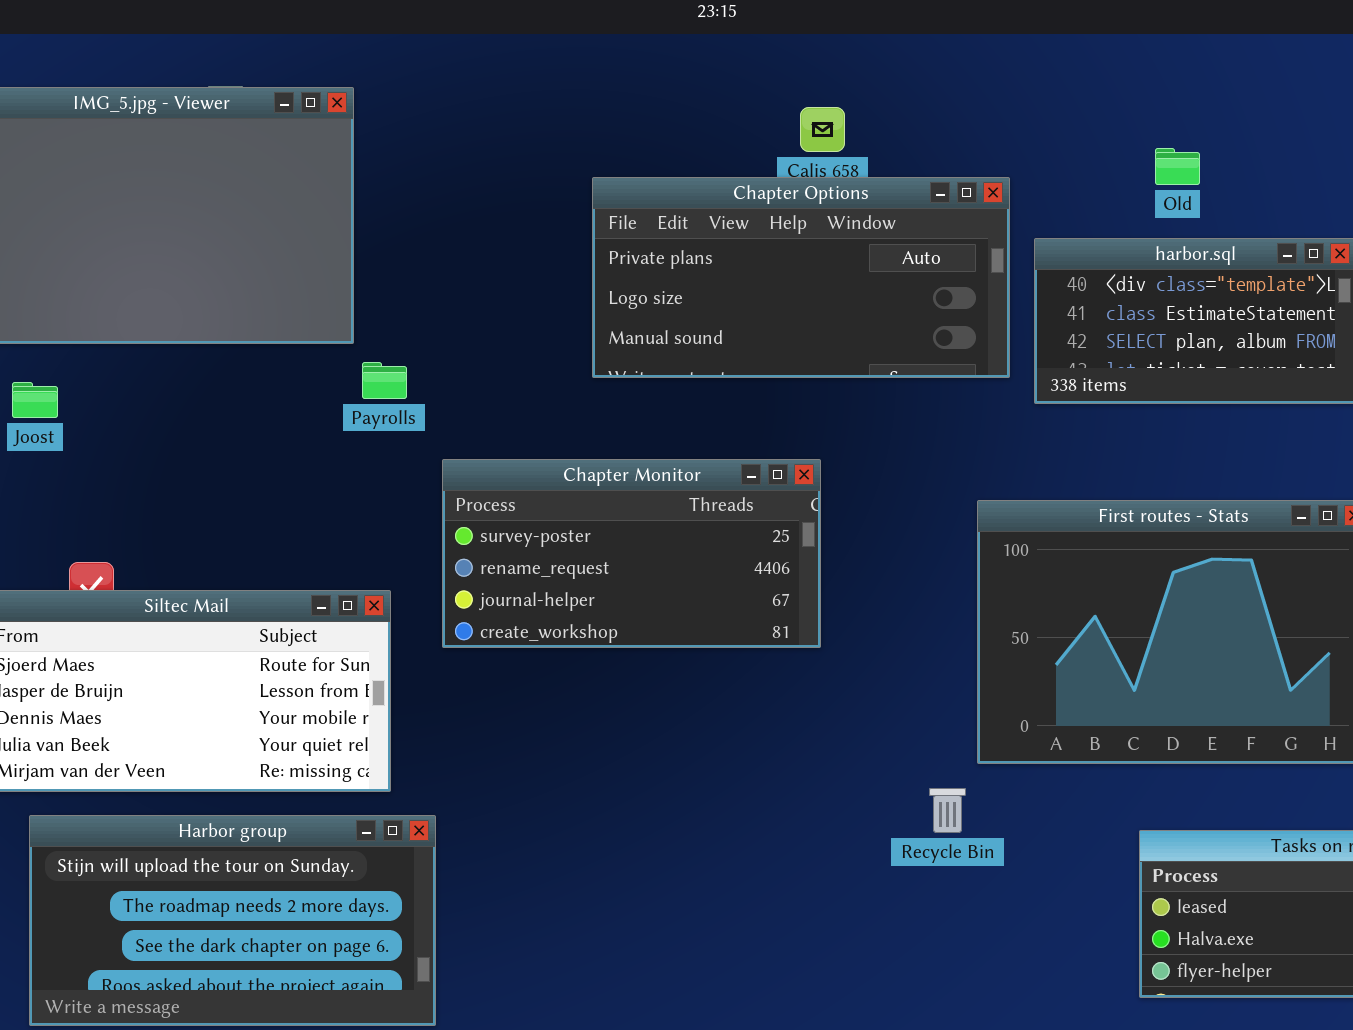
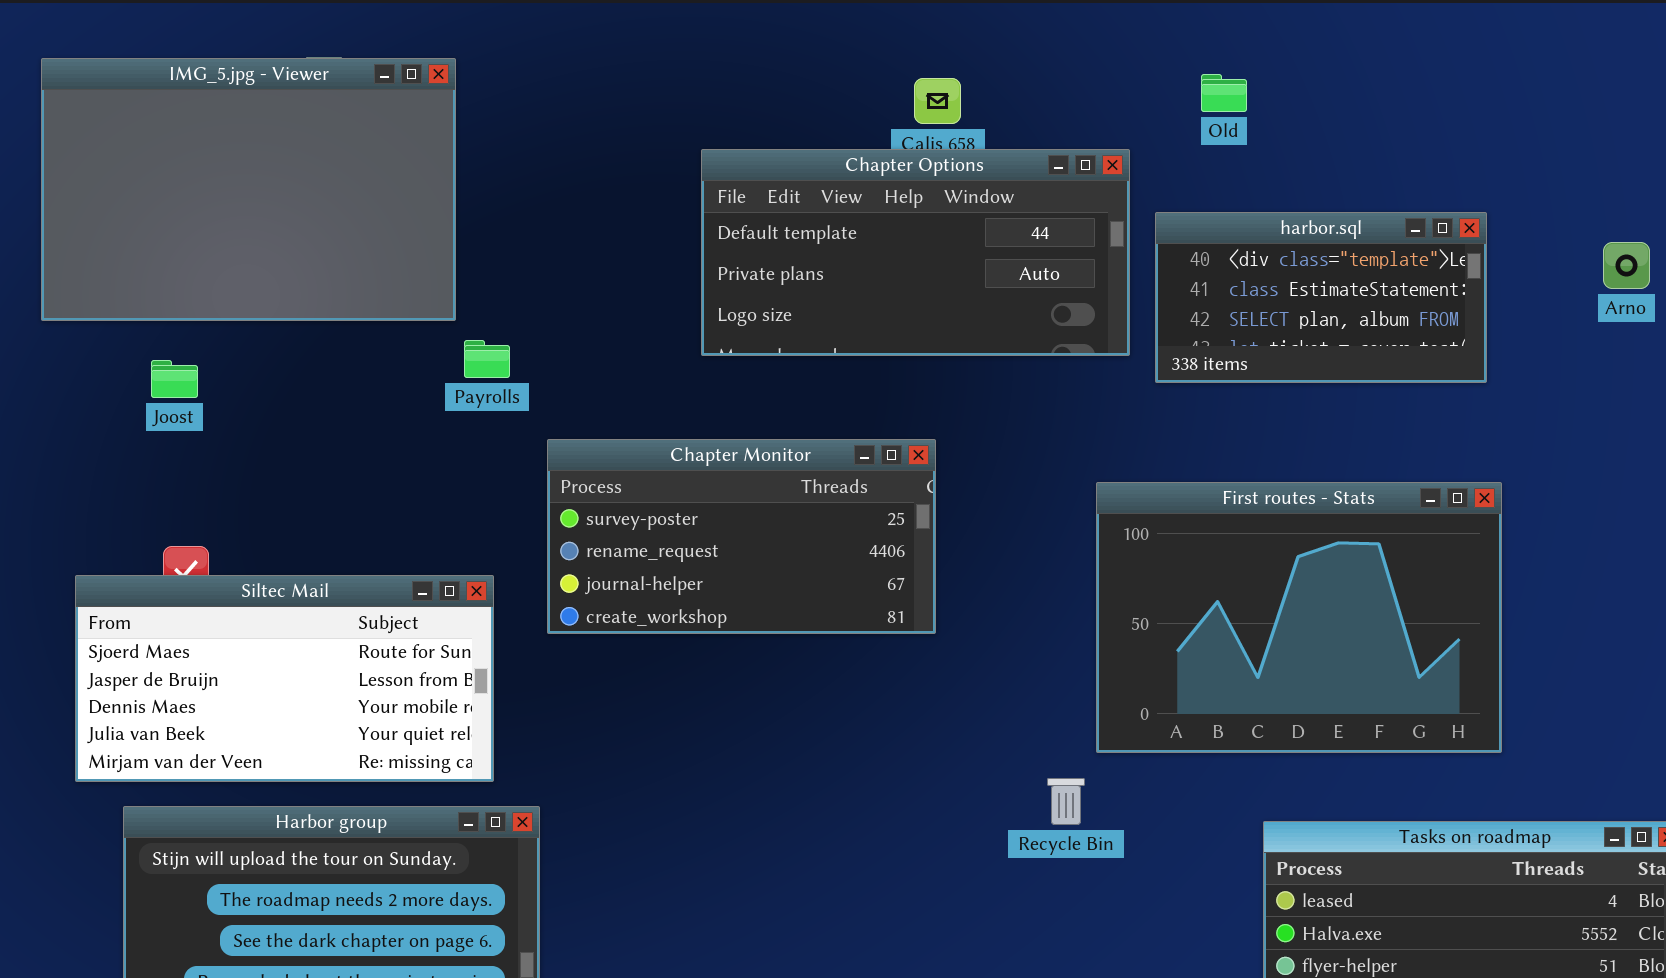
Old: [1155,148,1200,185] -> [1201,74,1247,112], moved
Chapter Options: [592,177,1010,378] -> [701,149,1130,356], scrolled up 1 row
Joost: [12,382,58,418] -> [151,360,198,398], moved

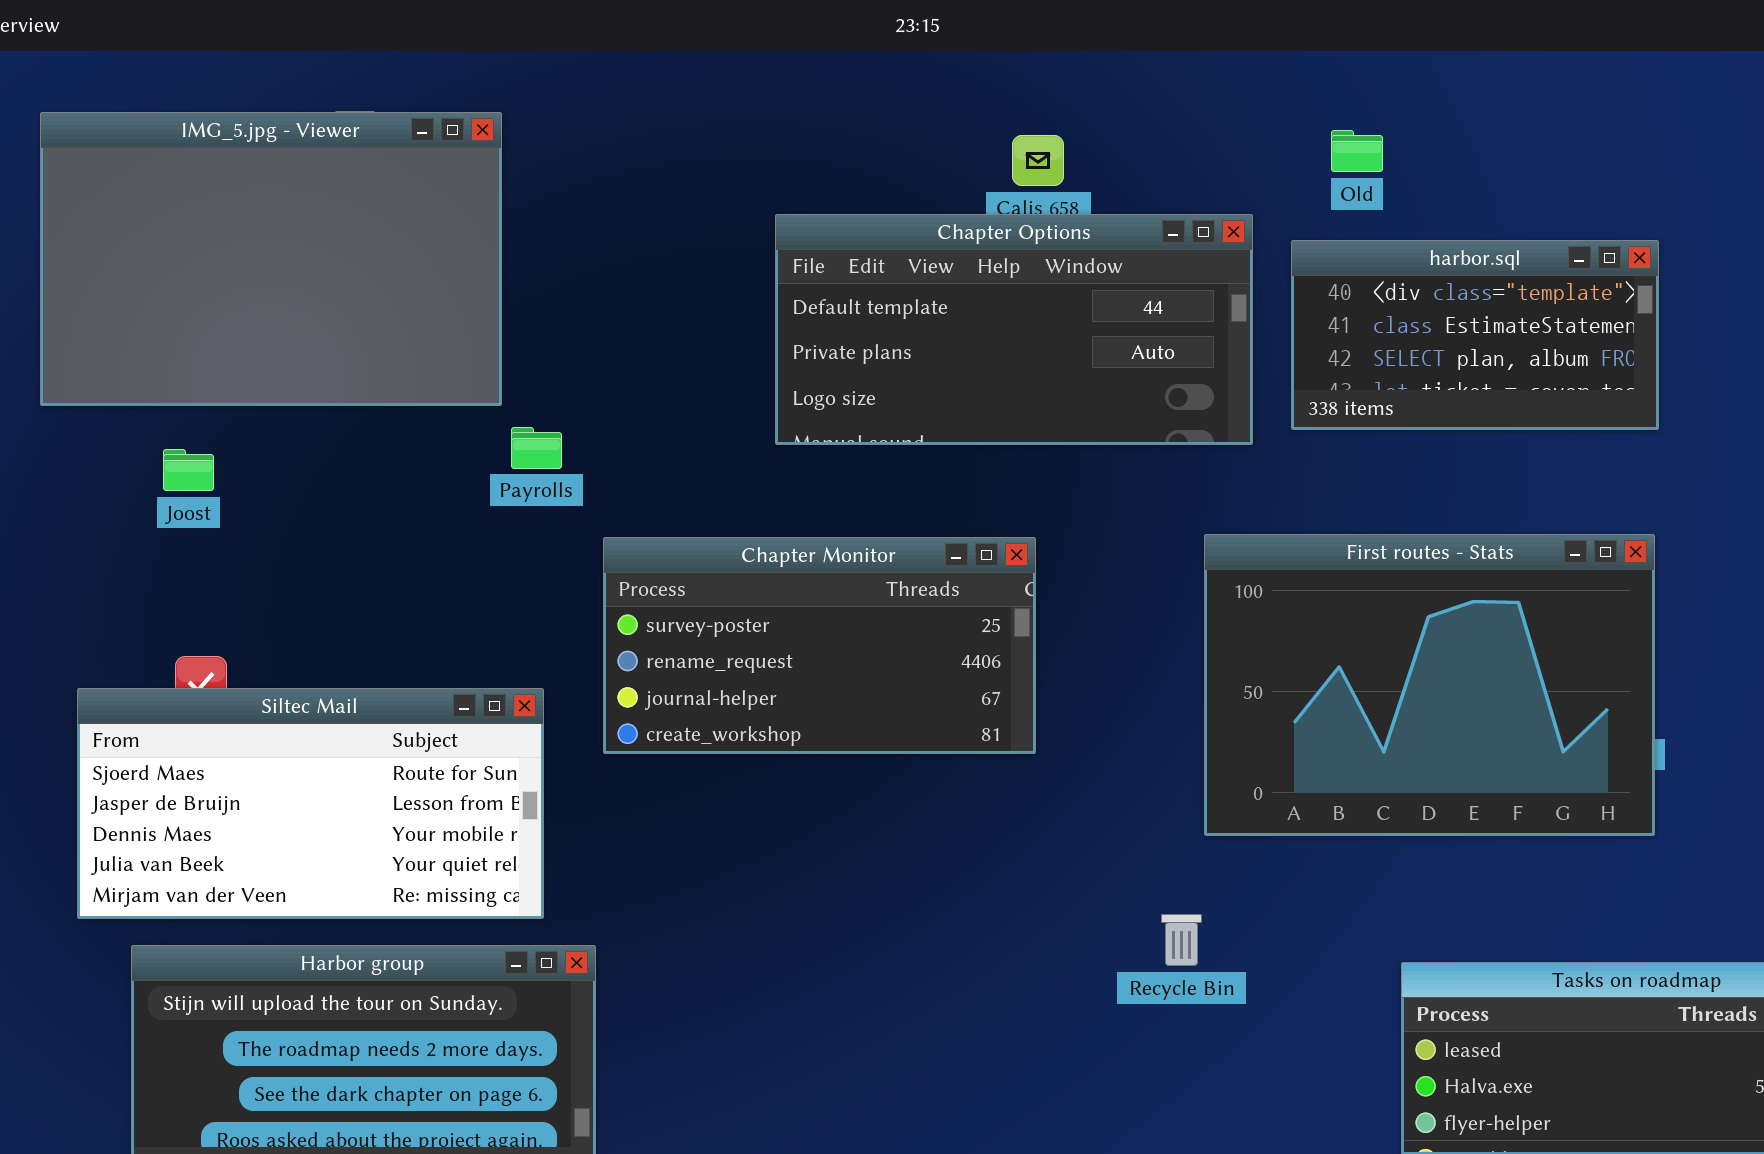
harbor.sql: [1155,212,1487,383] -> [1291,240,1659,430], moved
First routes - Stats: [1096,482,1502,753] -> [1204,534,1655,836], moved

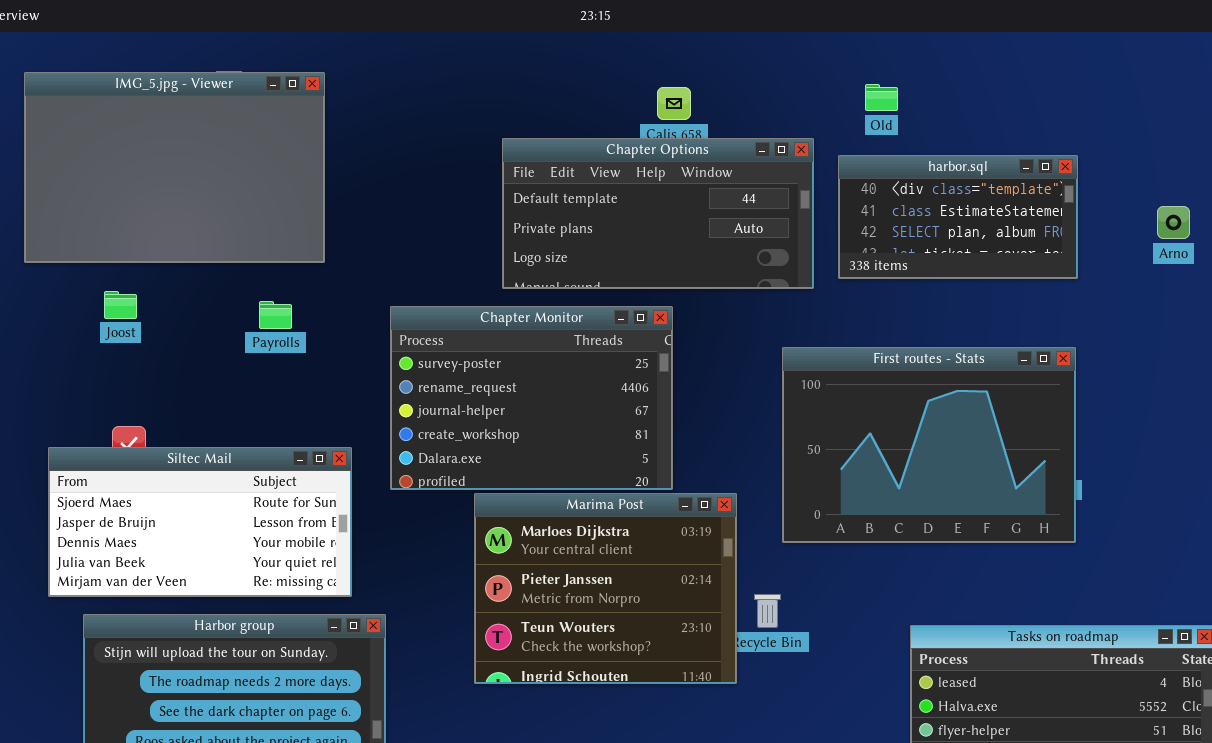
Payrolls: [511,427,562,469] -> [259,301,292,329], moved
Chapter Monitor: [603,537,1036,754] -> [390,306,673,490], resized
Marima Post: none -> [474,493,737,684], opened

